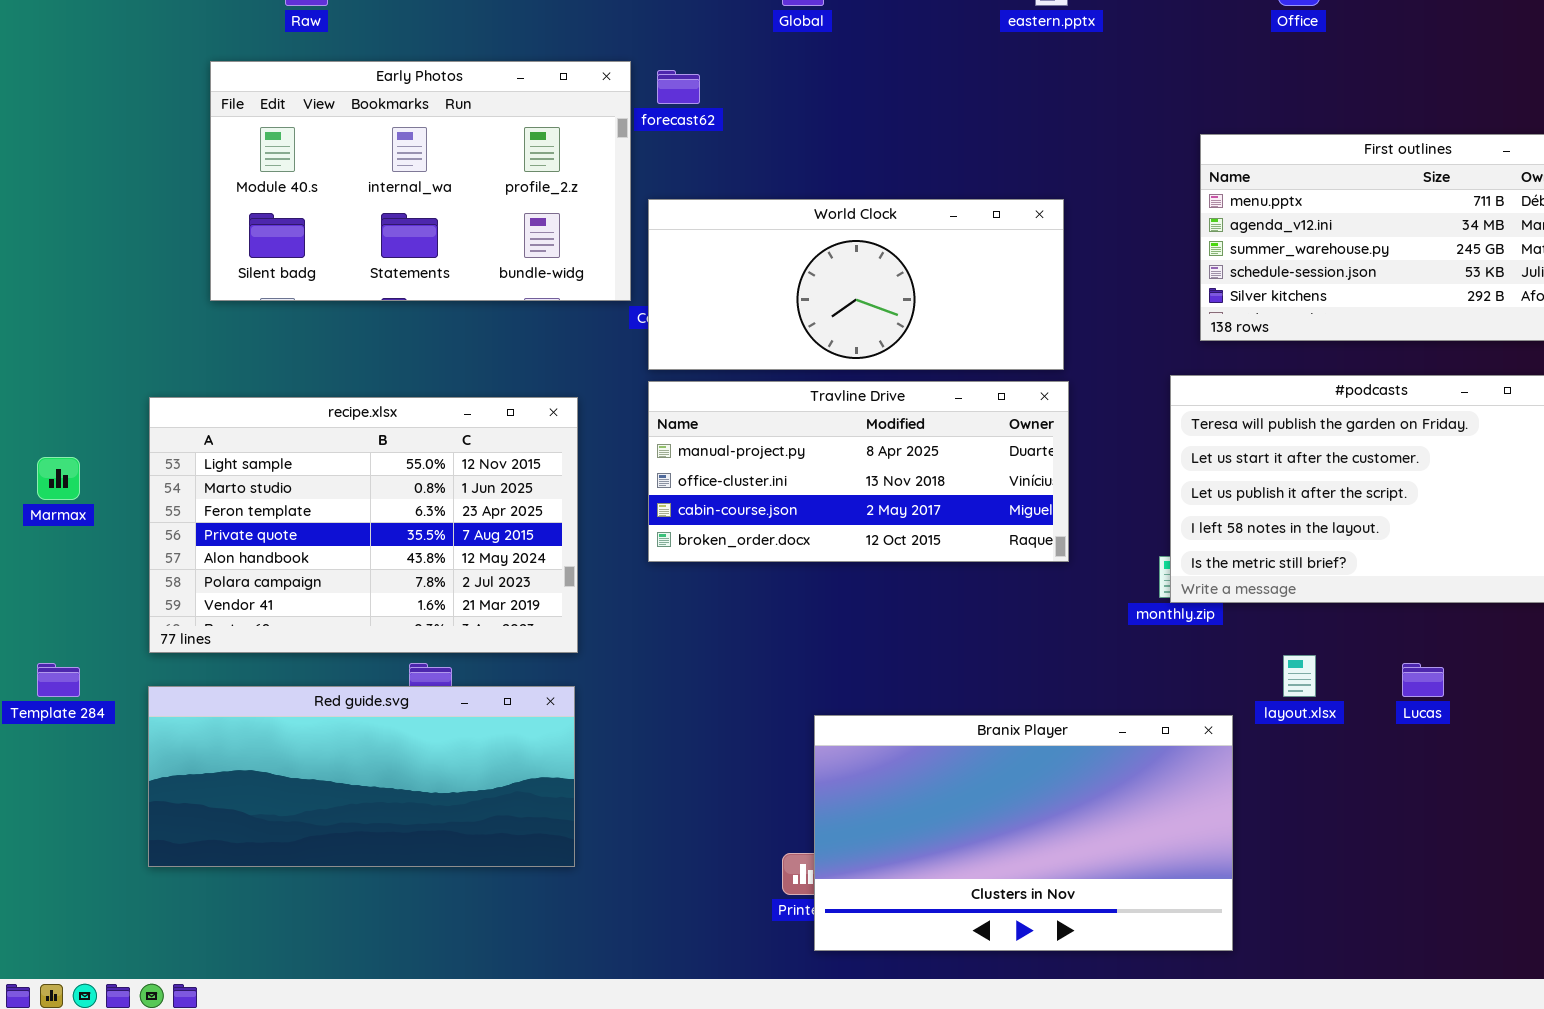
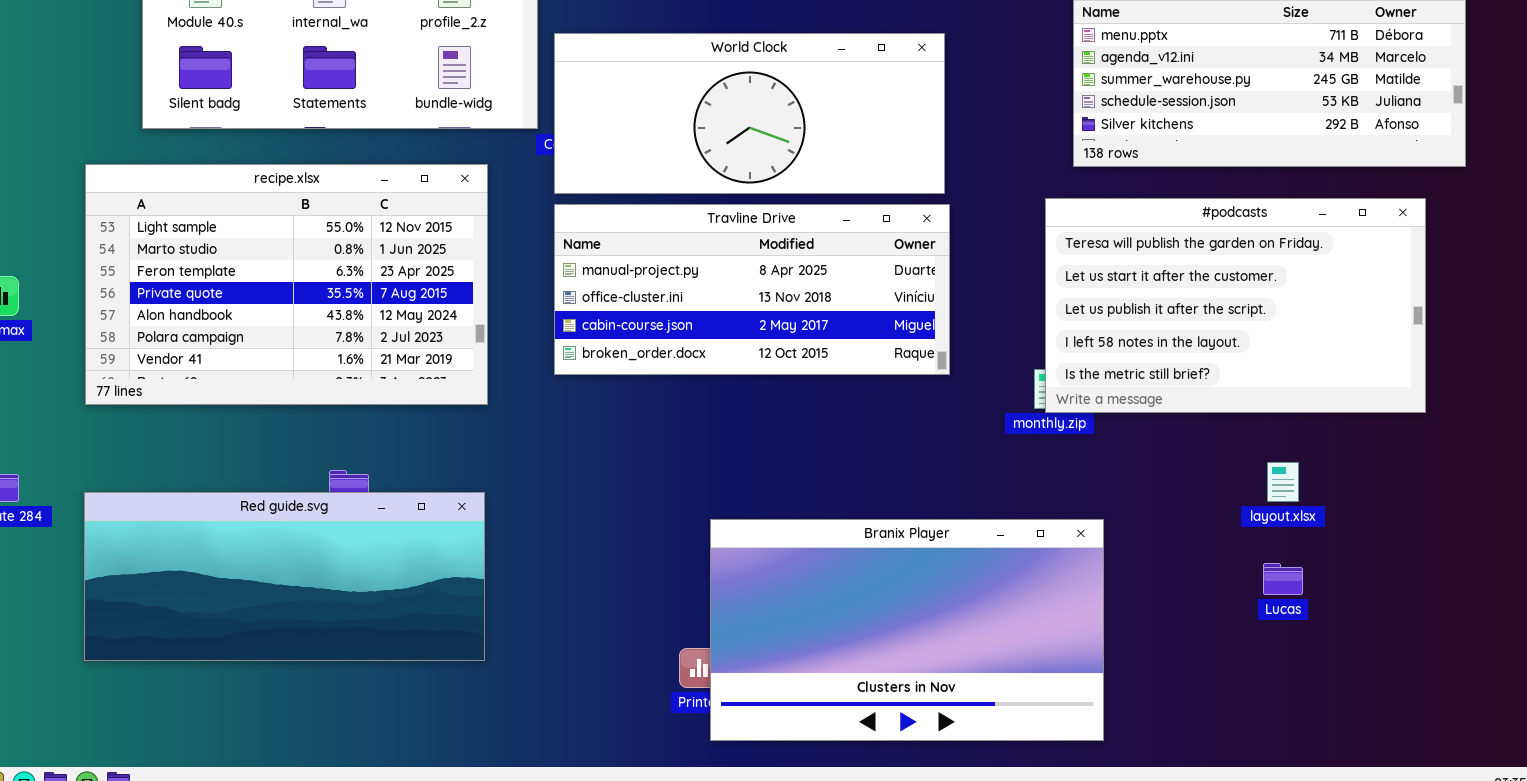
recipe.xlsx: [149,397,578,653] -> [85,164,488,405], moved
layout.xlsx: [1283,655,1316,697] -> [1267,462,1299,502], moved
Lucas: [1402,663,1444,697] -> [1263,563,1303,595], moved

